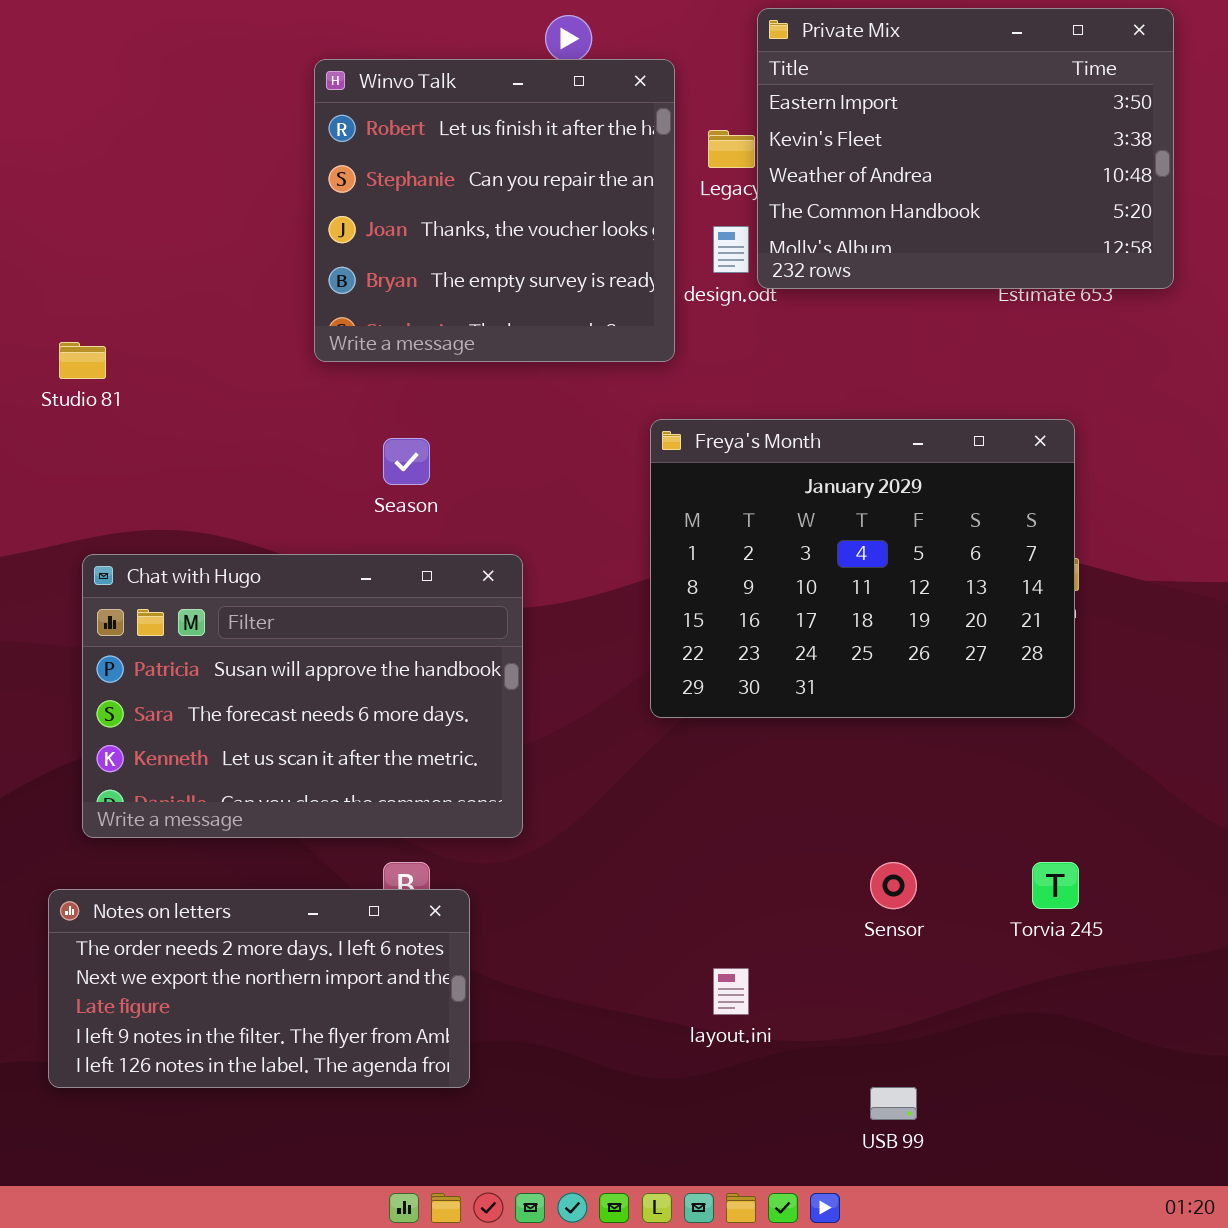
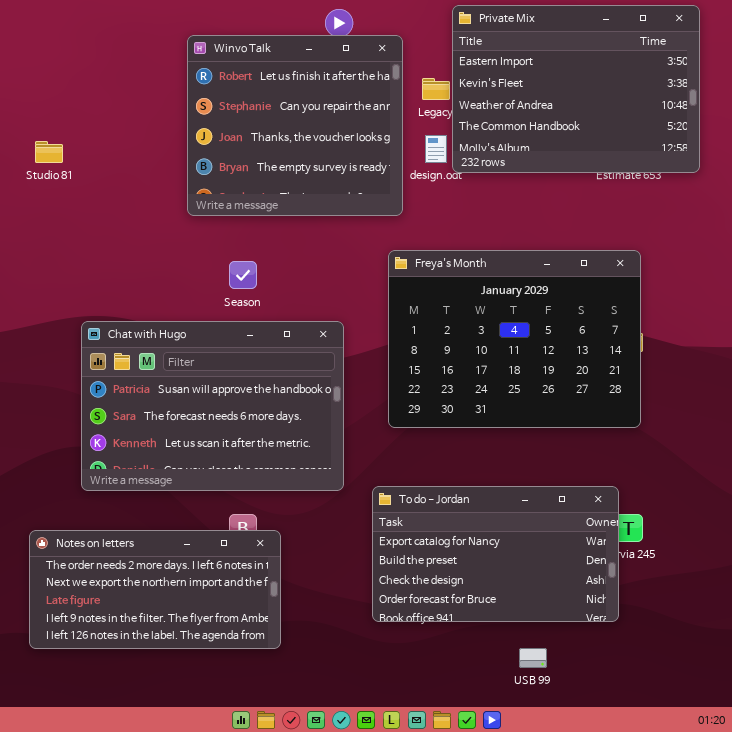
Studio 81: [59,342,106,379] -> [35,141,63,163], moved
Chat with Hugo: [82,554,523,838] -> [81,321,344,491], moved
To do - Jordan: none -> [372,486,619,622], opened

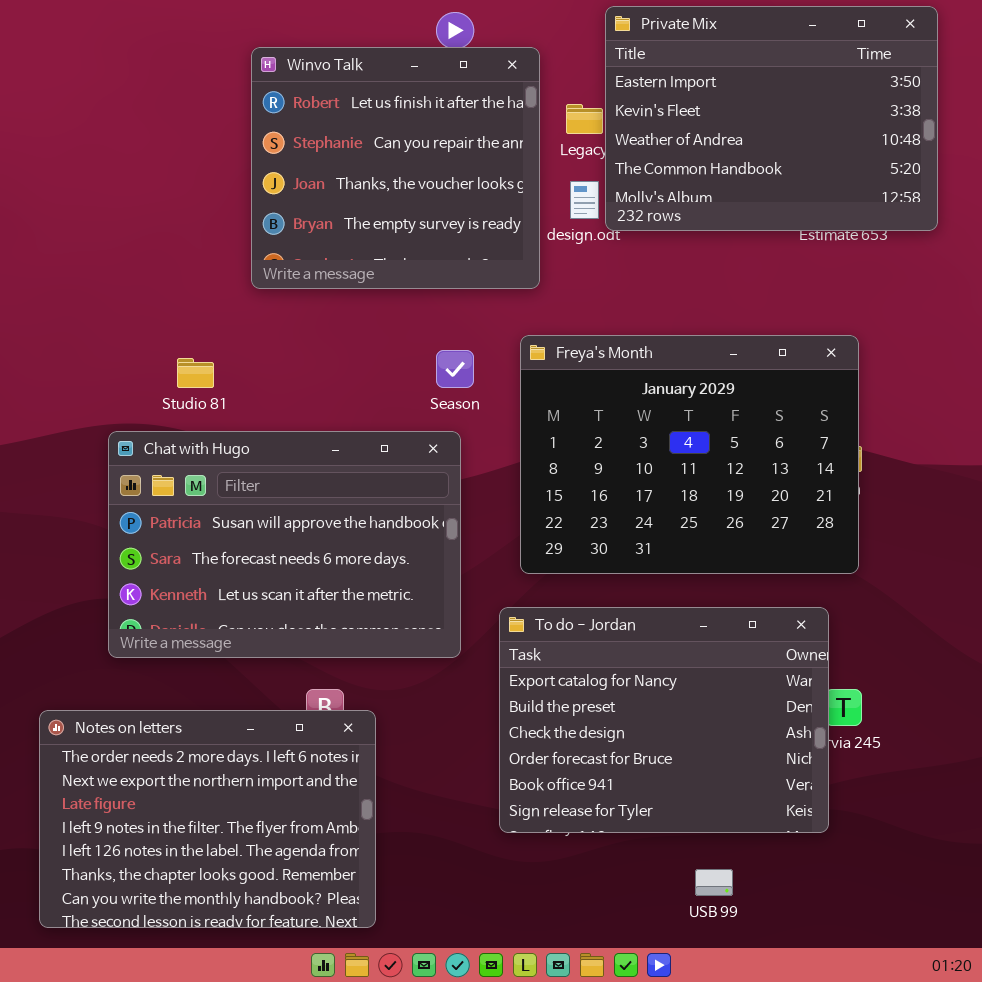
Studio 81: [35,141,63,163] -> [177,358,214,388], moved
Season: [229,261,257,289] -> [436,350,474,388], moved
To do - Jordan: [372,486,619,622] -> [499,607,829,833], resized
Notes on letters: [29,530,281,649] -> [39,710,376,928], resized

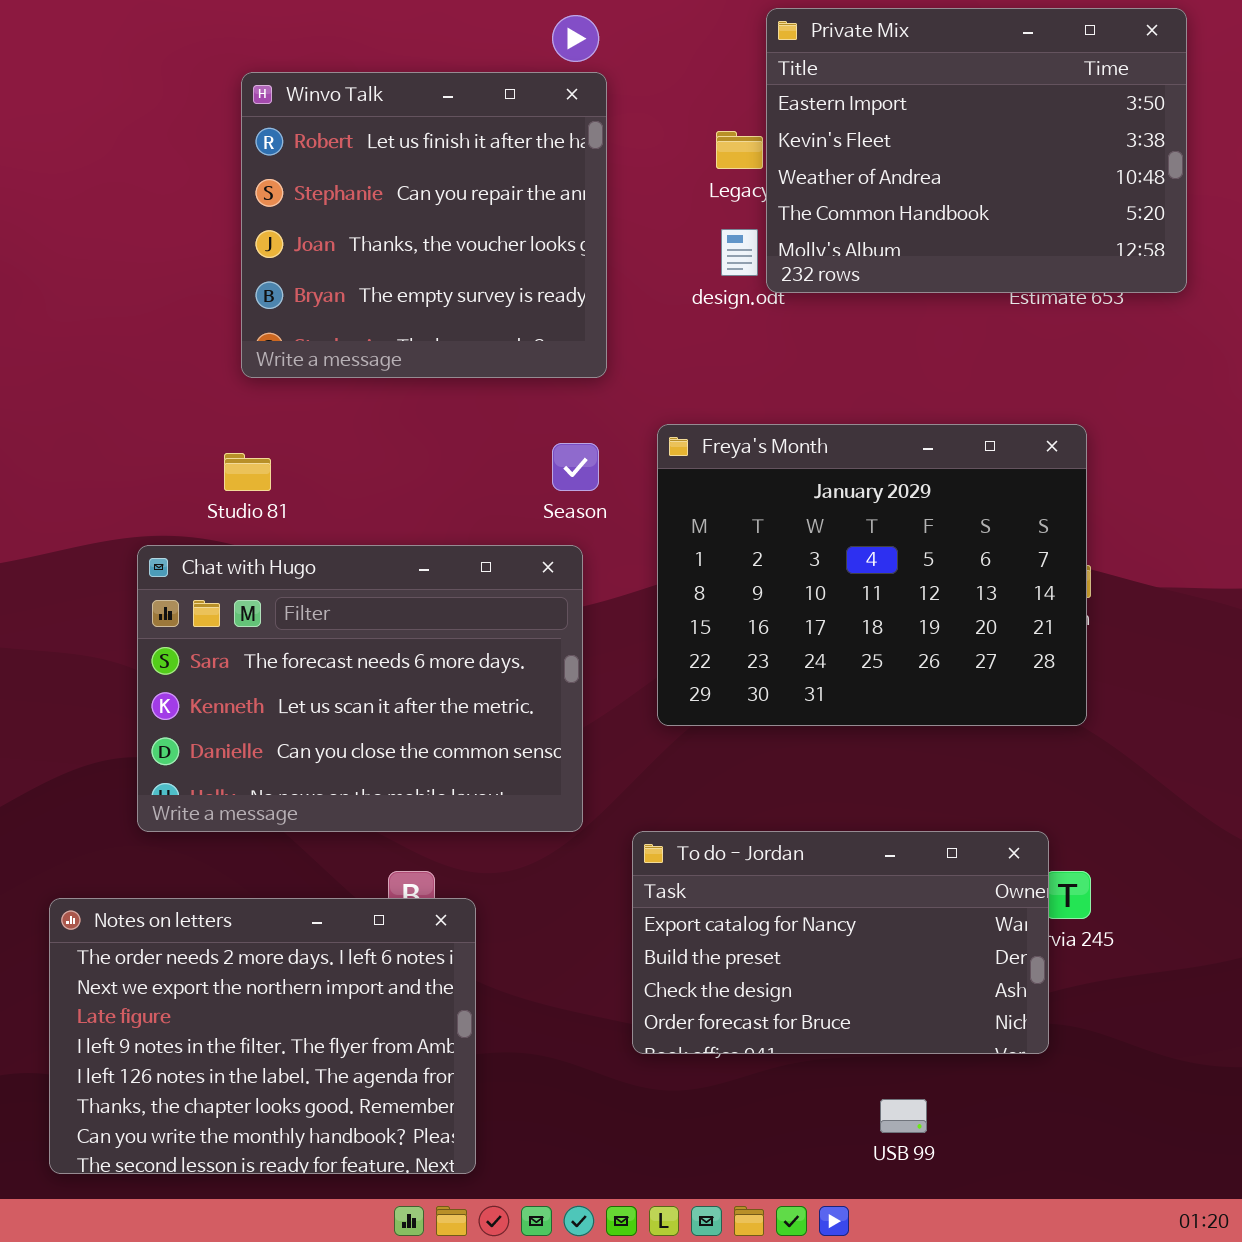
Winvo Talk: [251,47,540,289] -> [241,72,607,378], moved
Chat with Hugo: [108,431,461,658] -> [137,545,583,832], scrolled down 1 row
To do - Jordan: [499,607,829,833] -> [632,831,1049,1054], resized

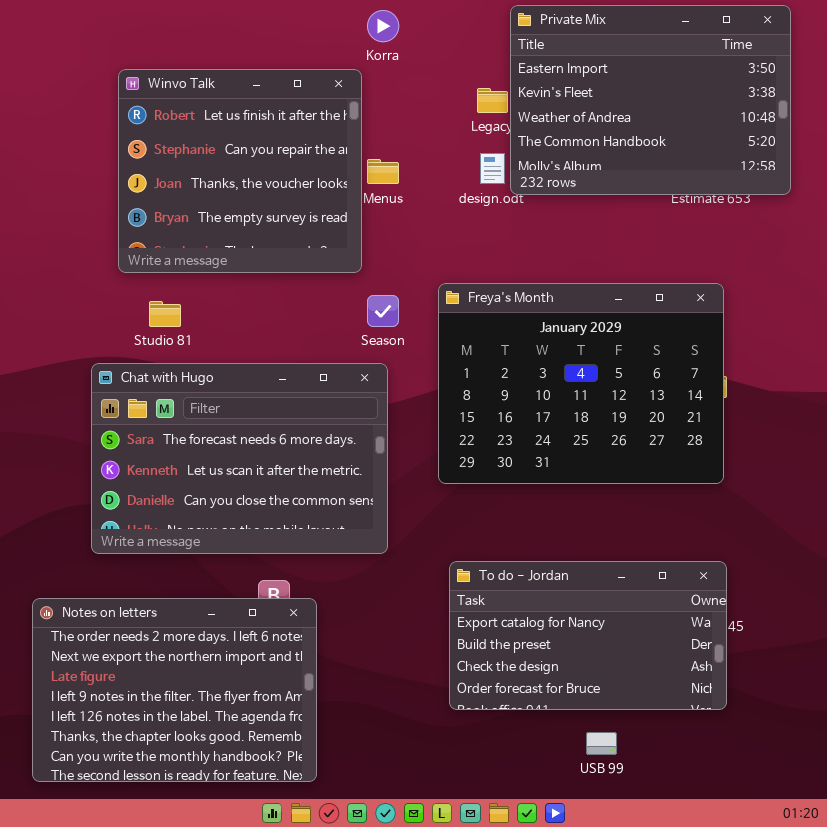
Winvo Talk: [241,72,607,378] -> [118,69,362,273], moved
To do - Jordan: [632,831,1049,1054] -> [449,561,727,710], moved

